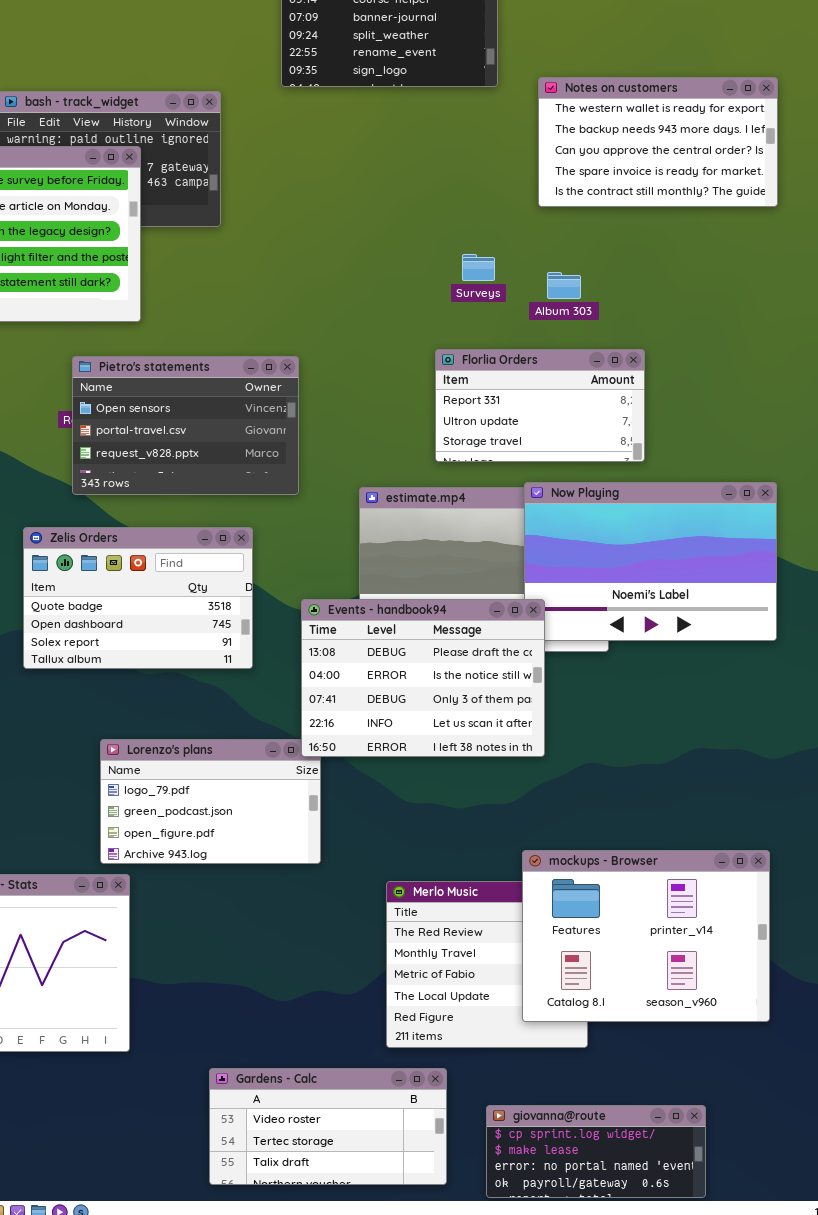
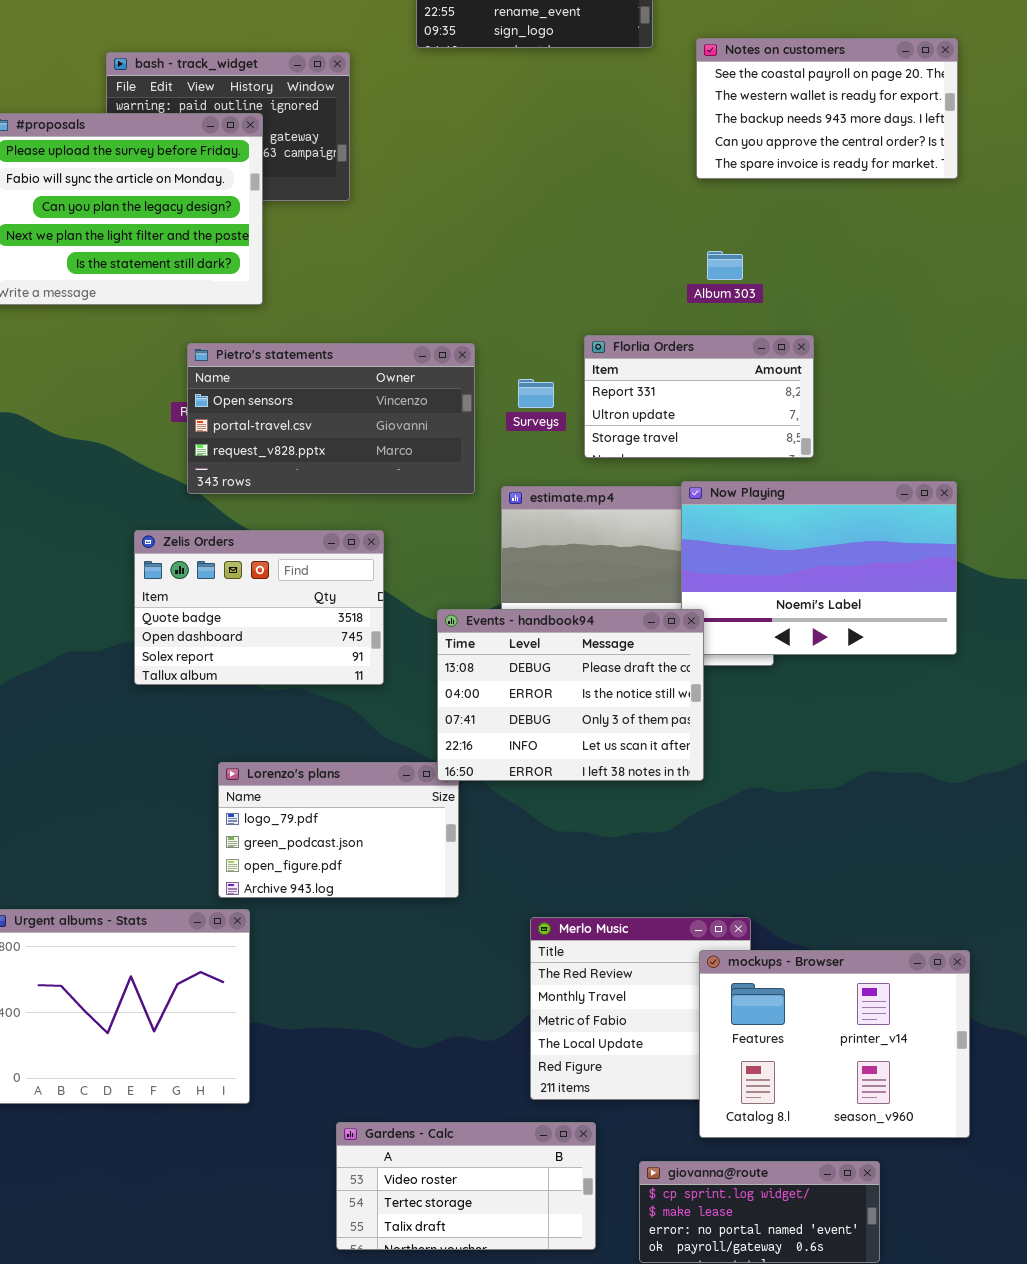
Notes on customers: [538,77,778,207] -> [696,38,958,179], scrolled up 1 row
Surveys: [462,254,495,281] -> [518,379,554,408], moved
Pietro's statements: [72,356,299,495] -> [187,343,475,494], resized
mockups - Browser: [522,850,770,1022] -> [699,950,970,1138], moved

